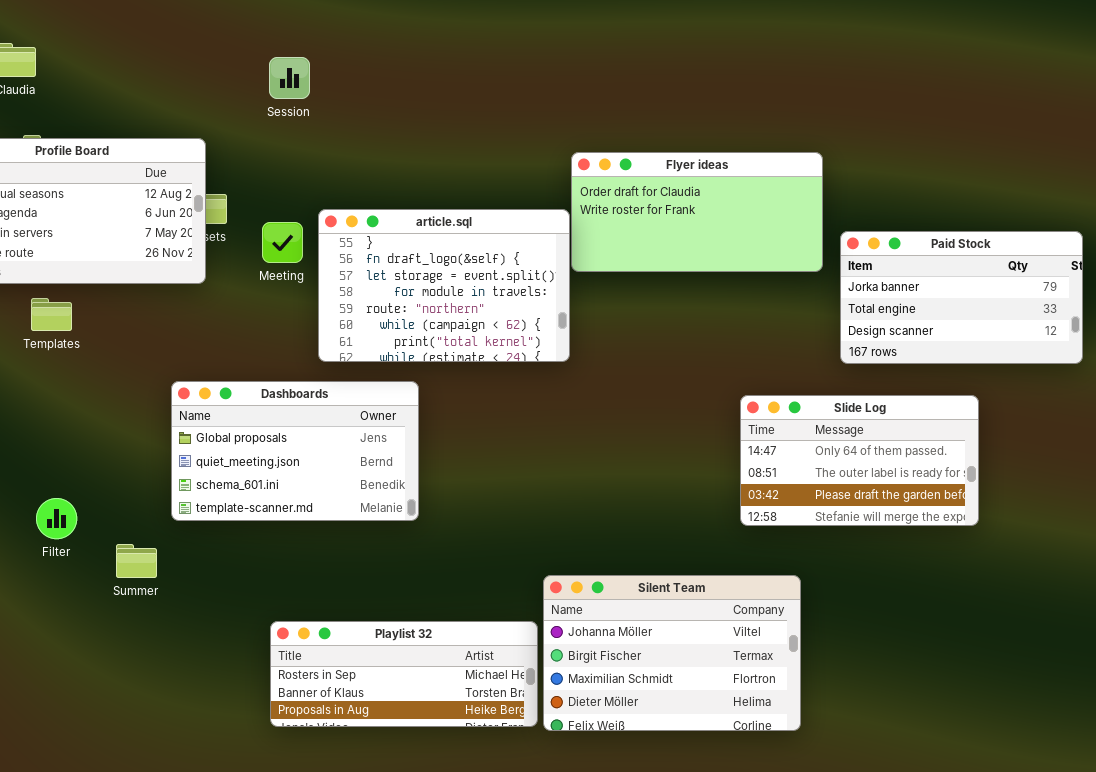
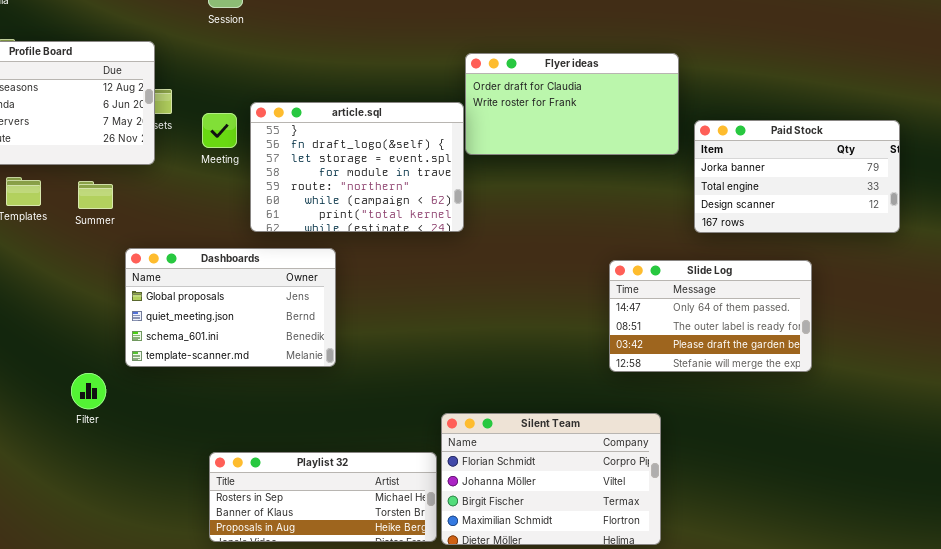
Filter: [36,498,77,539] -> [71,373,106,409], moved
Summer: [116,544,157,578] -> [78,181,113,209], moved
Silent Team: [543,575,801,731] -> [441,413,661,545], scrolled up 1 row

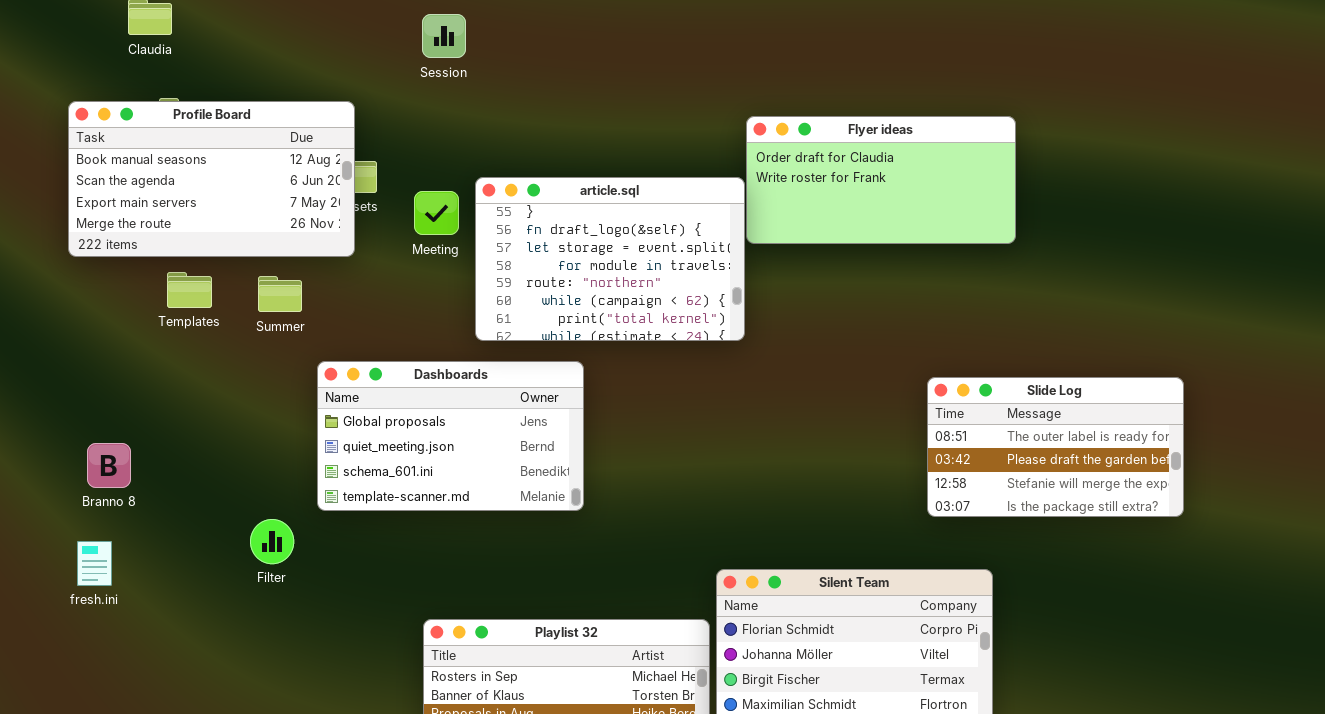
Paid Stock: [694,120,900,233] -> none, closed
Slide Log: [609,260,812,372] -> [927,377,1184,517], scrolled down 1 row

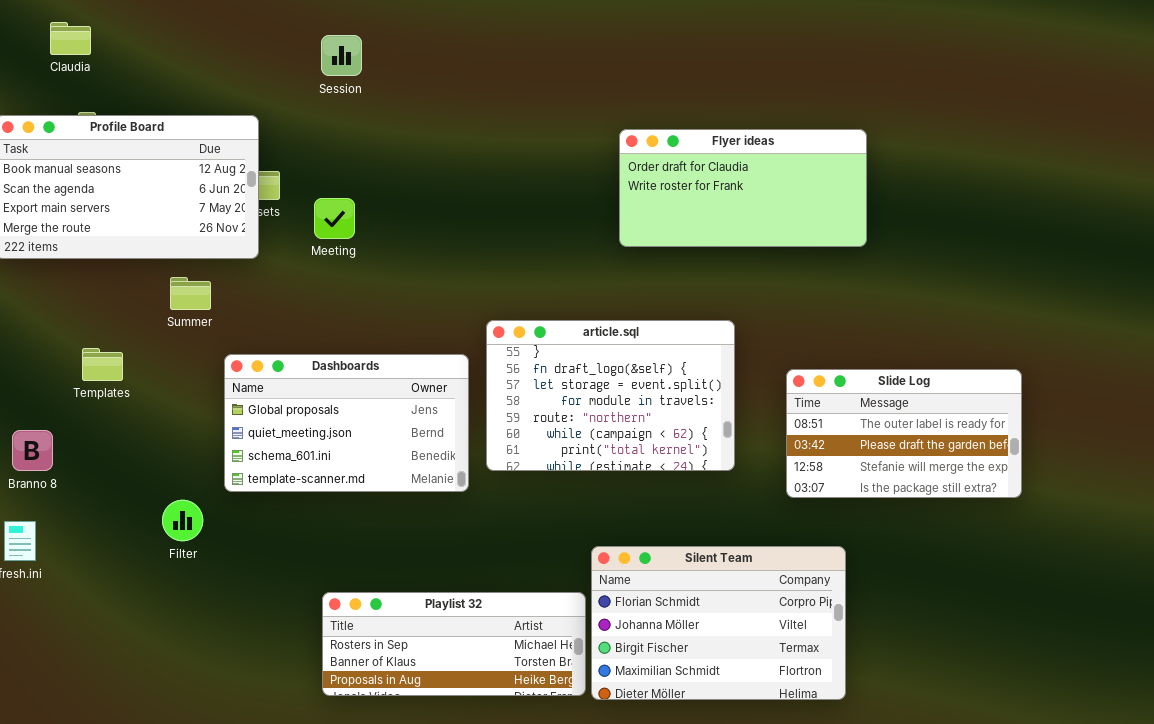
article.sql: [475,177,745,341] -> [486,320,735,471], moved
Templates: [167,272,212,308] -> [82,348,123,381], moved

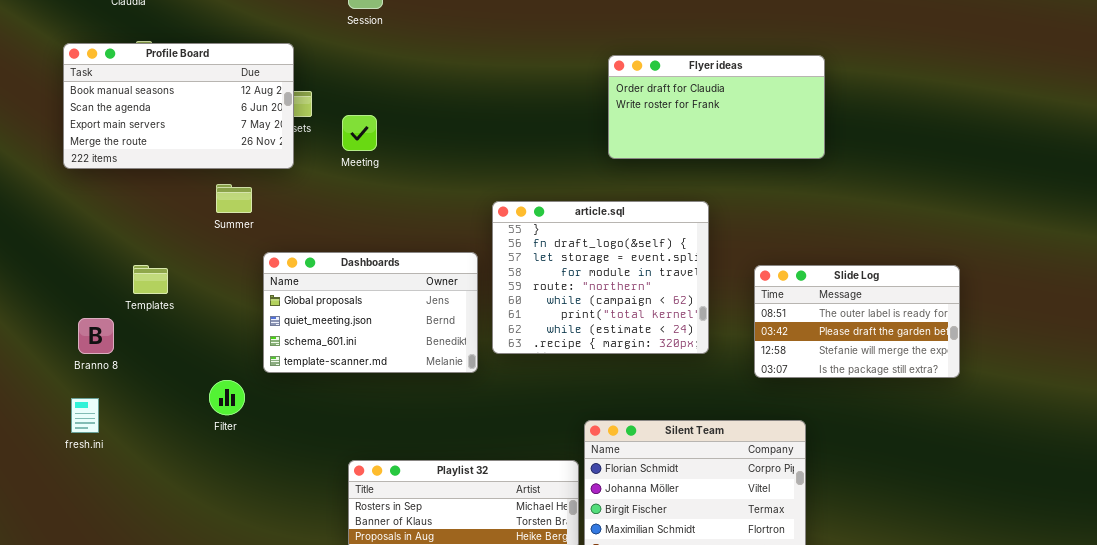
article.sql: [486,320,735,471] -> [492,201,709,354], resized
Templates: [82,348,123,381] -> [133,265,168,294], moved

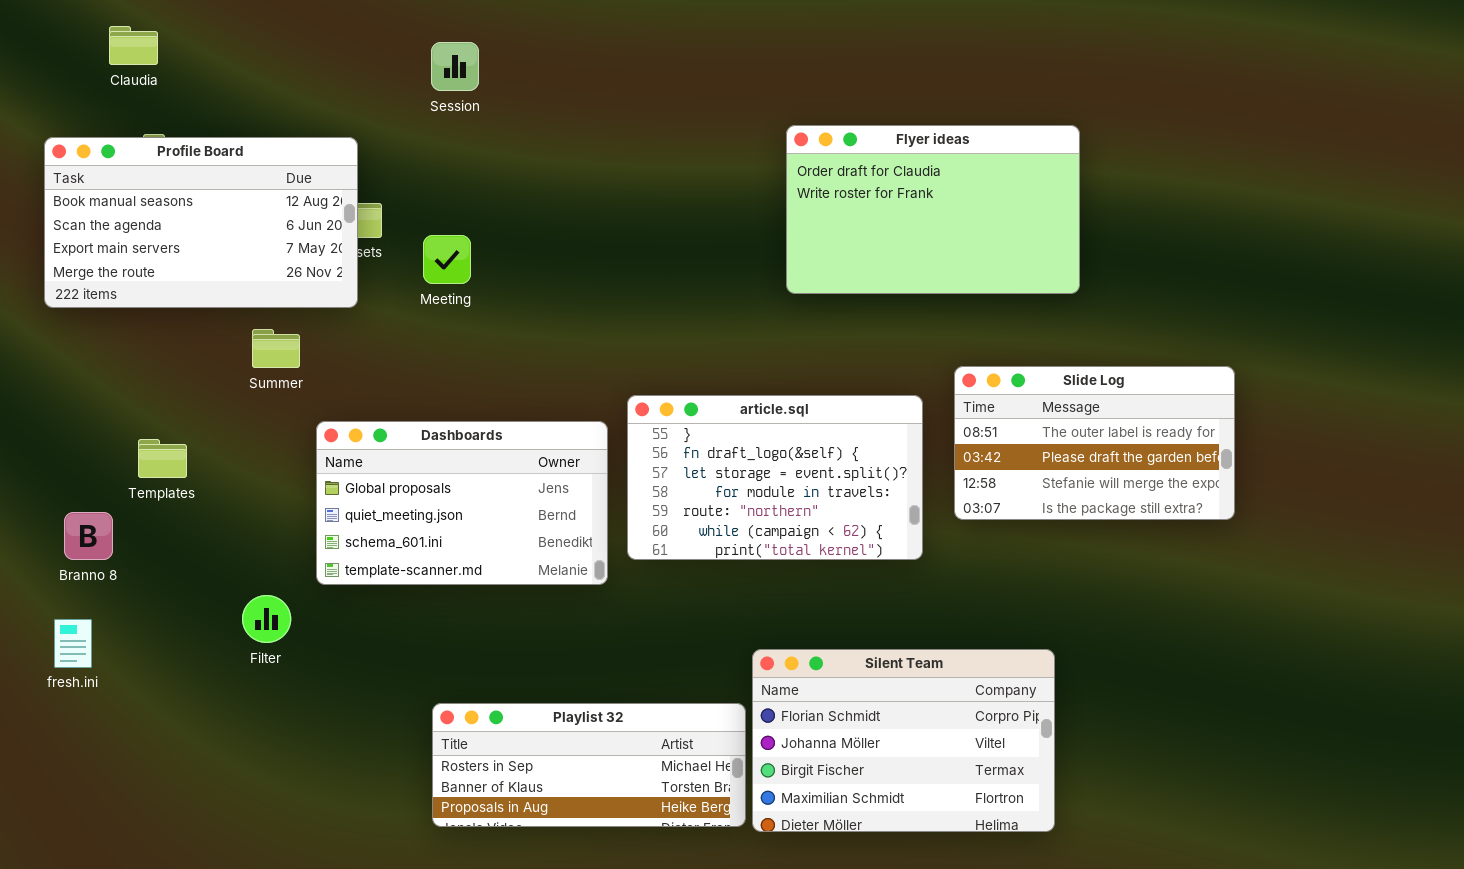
Flyer ideas: [608,55,825,159] -> [786,125,1080,294], resized
article.sql: [492,201,709,354] -> [627,395,923,560], resized
Slide Log: [754,265,960,378] -> [954,366,1235,520], moved

